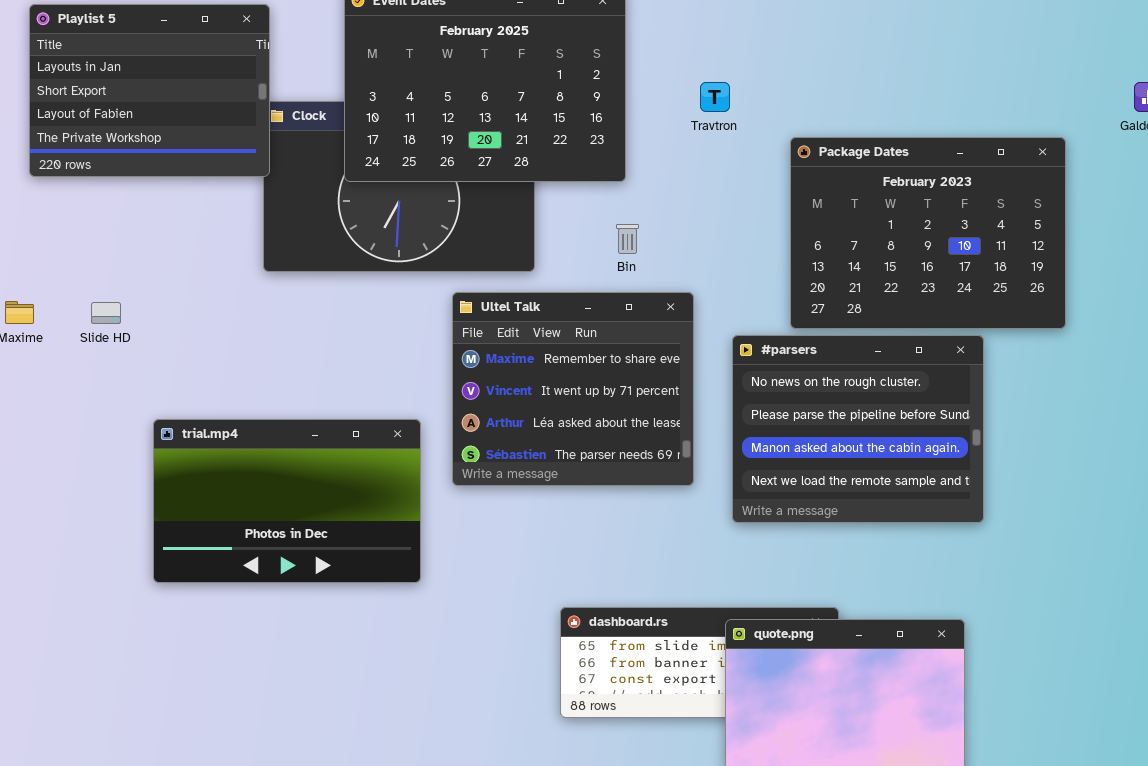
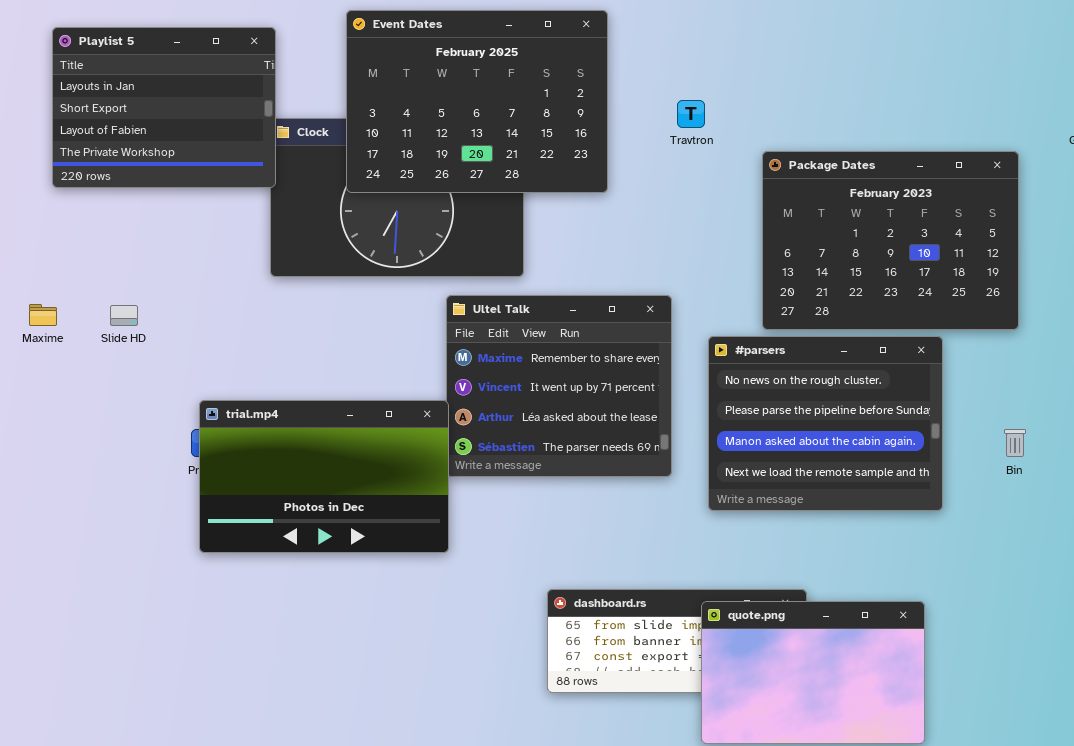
Bin: [616,224,639,254] -> [1004,429,1026,457], moved
trial.mp4: [153,419,421,583] -> [199,400,449,553], moved

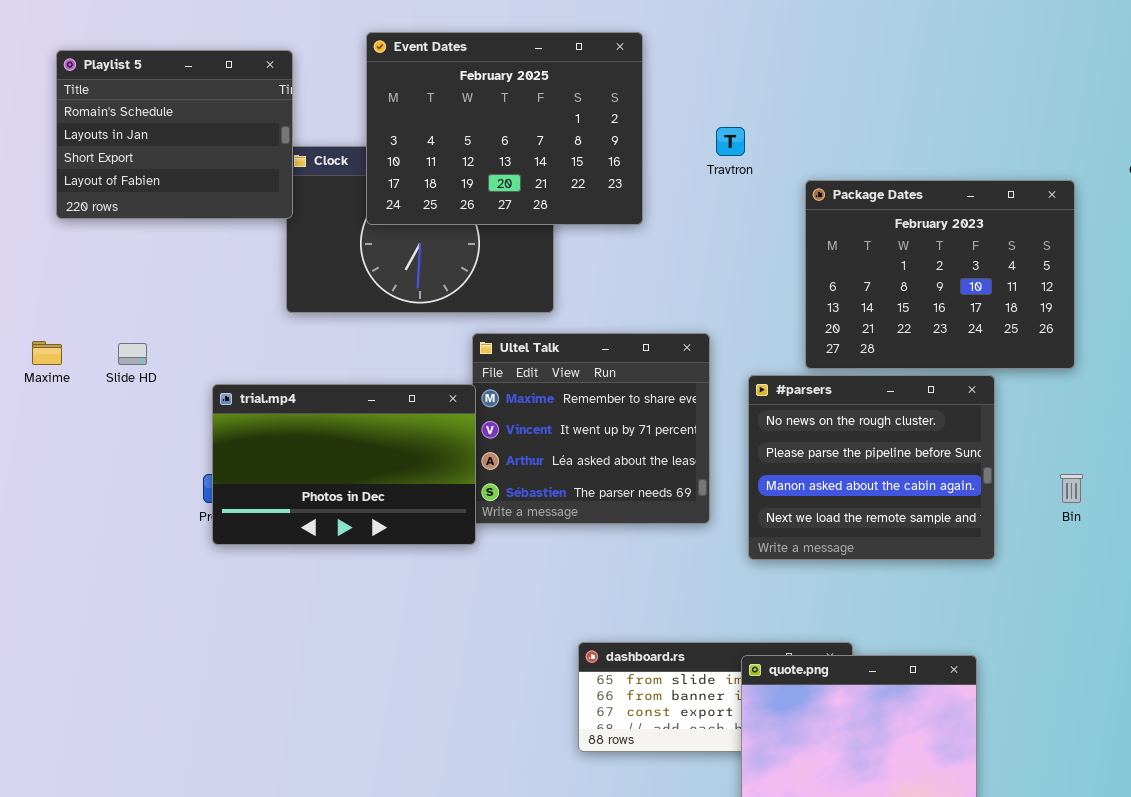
Playlist 5: [52,27,276,188] -> [56,50,293,219], scrolled up 1 row
trial.mp4: [199,400,449,553] -> [212,384,476,545], moved

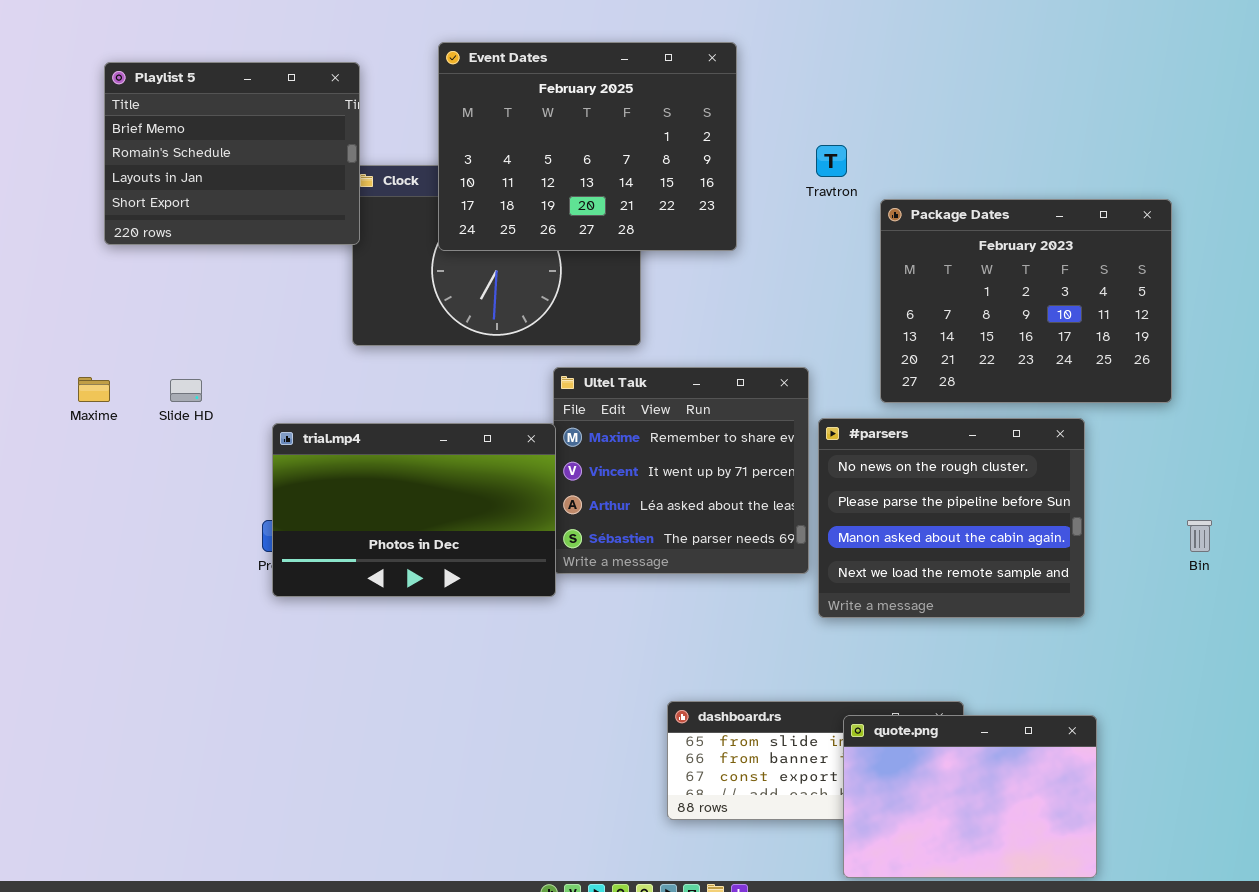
Playlist 5: [56,50,293,219] -> [104,62,360,245], scrolled up 1 row
Package Dates: [805,180,1075,369] -> [880,199,1172,403], moved
#parsers: [748,375,995,560] -> [818,418,1085,618], moved

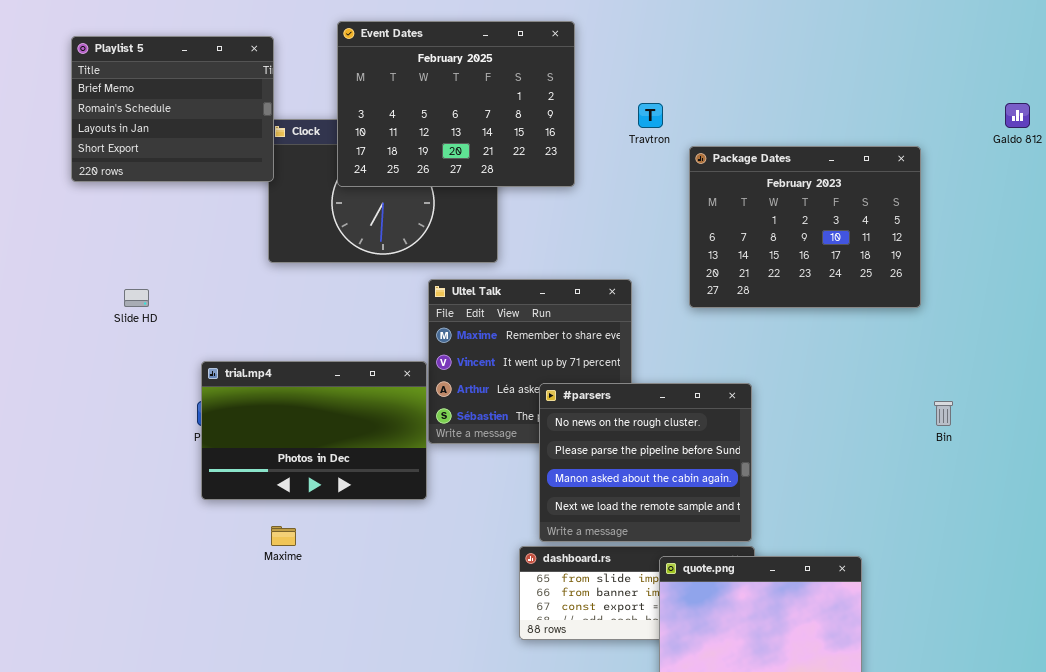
Maxime: [78,377,110,402] -> [271,526,296,546], moved
#parsers: [818,418,1085,618] -> [539,383,752,542], moved
trial.mp4: [272,423,556,597] -> [201,361,427,500], moved

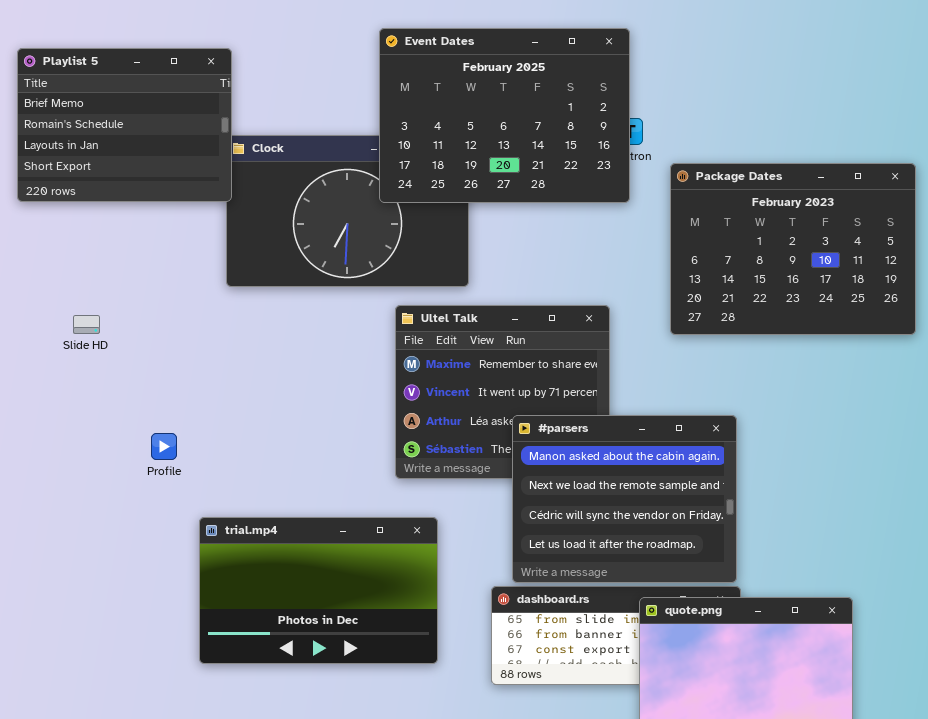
Event Dates: [337,21,575,187] -> [379,28,630,203], moved
trial.mp4: [201,361,427,500] -> [199,517,438,664], moved
#parsers: [539,383,752,542] -> [512,415,737,583], scrolled down 2 rows

